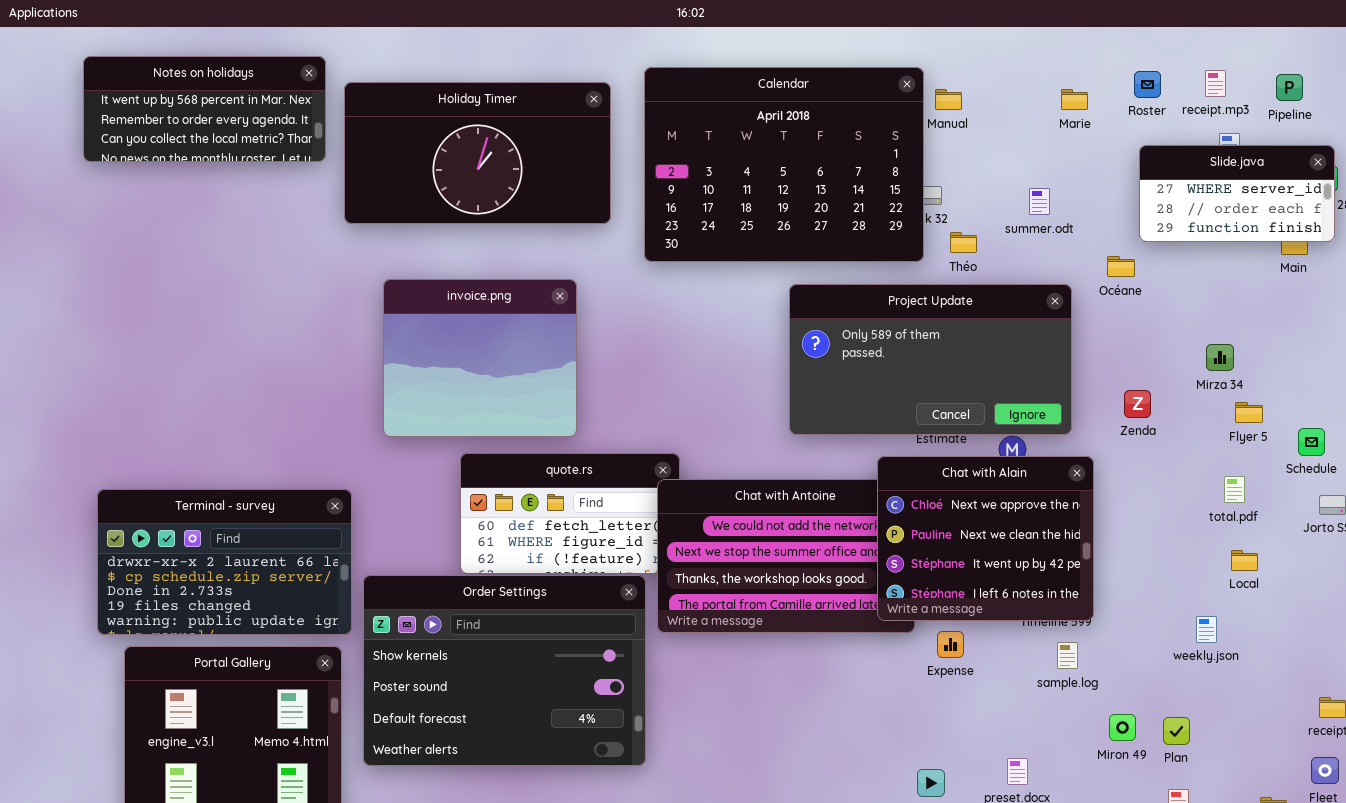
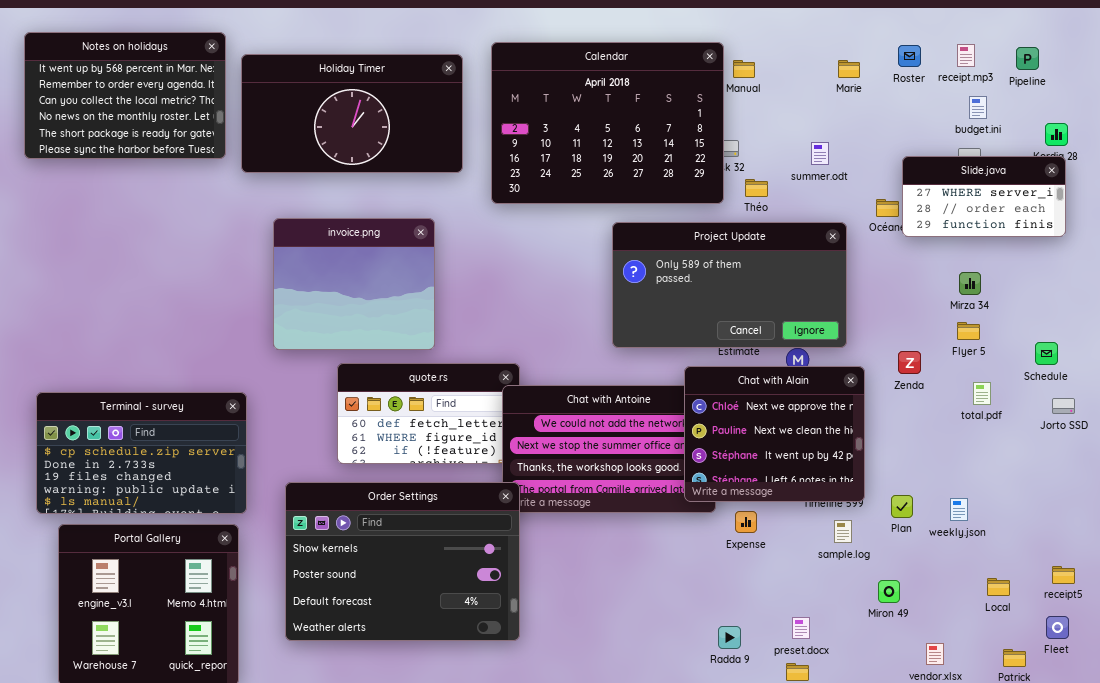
Notes on holidays: [83,56,326,162] -> [24,32,226,159], resized
Slide.java: [1139,145,1335,242] -> [902,156,1066,237], moved
Zenda: [1124,390,1151,418] -> [898,351,921,374], moved
Flyer 5: [1235,402,1263,423] -> [957,322,980,340], moved
Terminal - survey: [97,489,352,635] -> [36,392,247,514], scrolled down 1 row
Local: [1231,550,1258,571] -> [987,578,1010,596], moved
Order Settings: [363,575,646,766] -> [285,482,520,641], moved
Plan: [1163,717,1190,745] -> [891,495,913,518], moved

